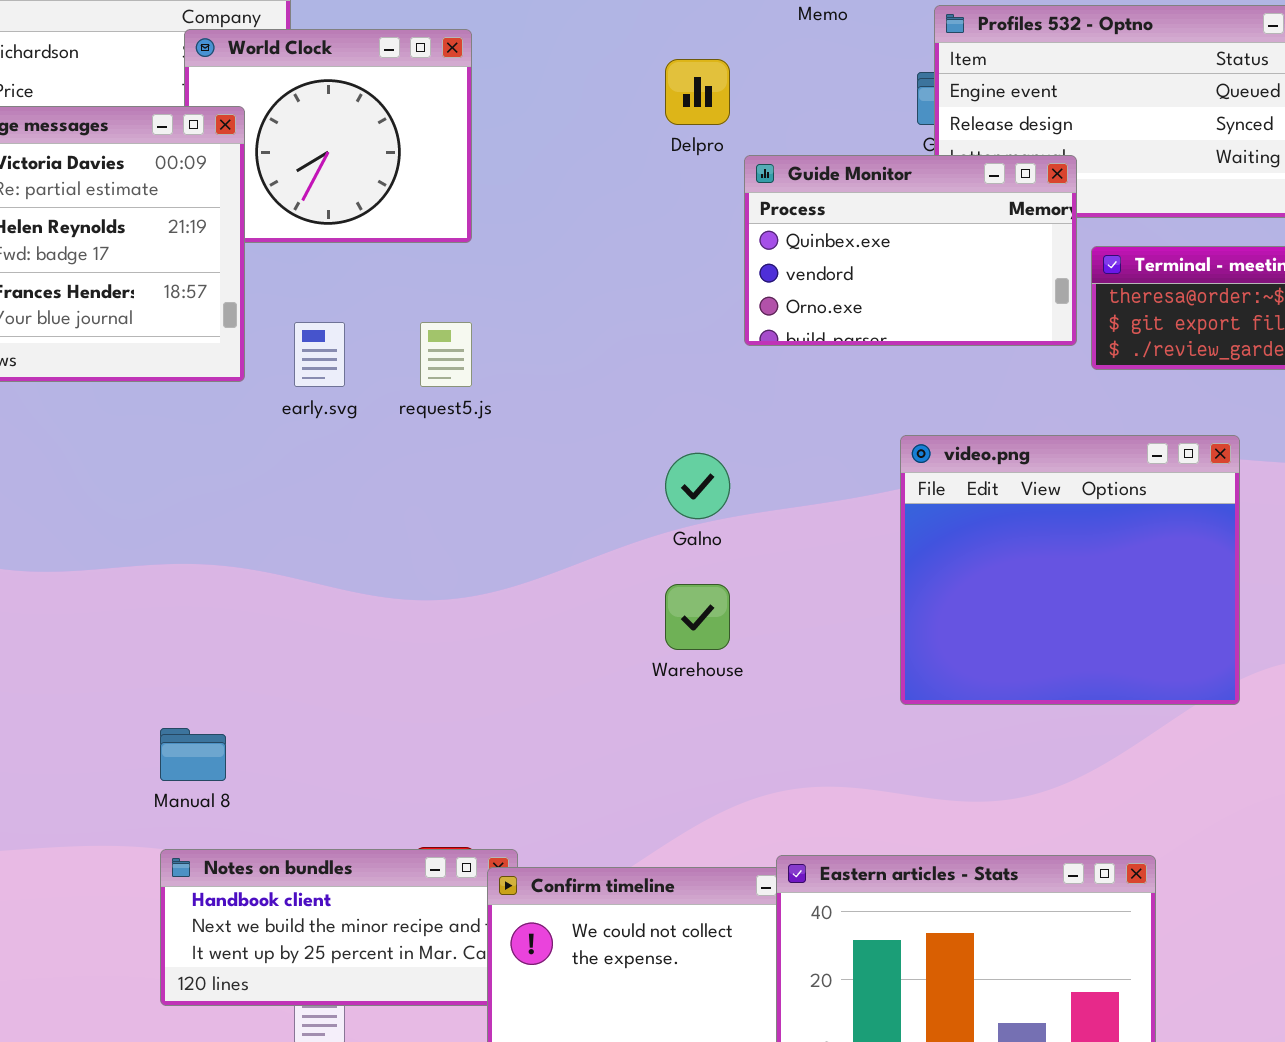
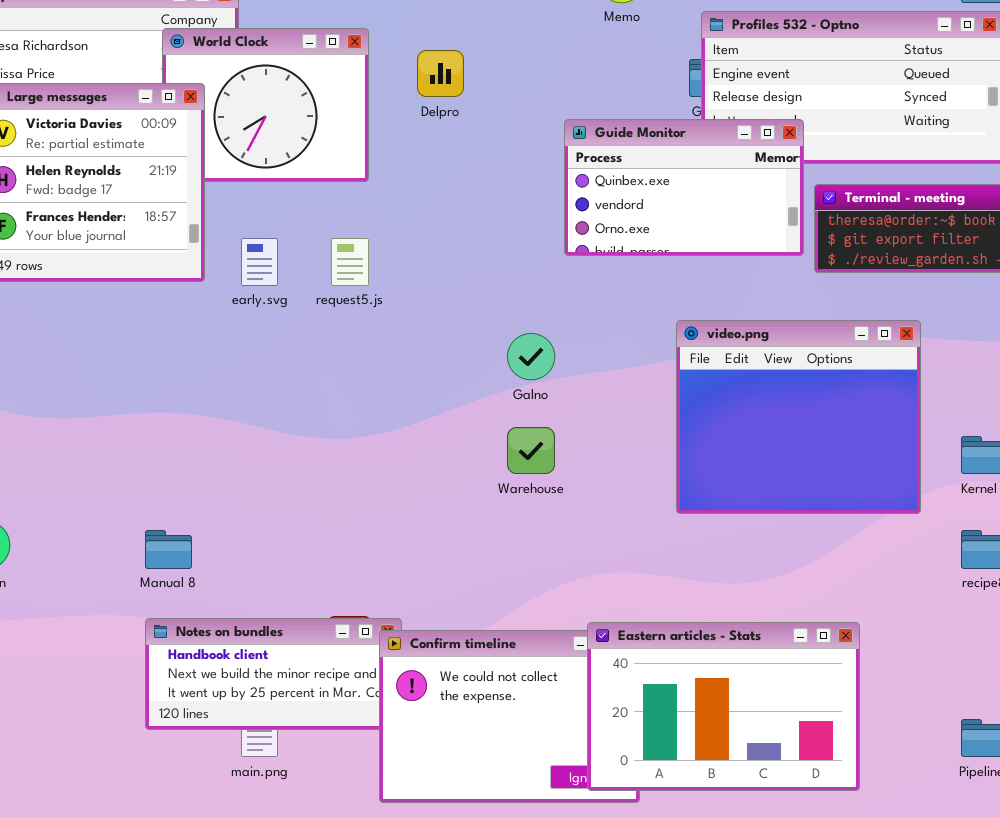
Delpro: [665,59,730,125] -> [417,50,464,97], moved

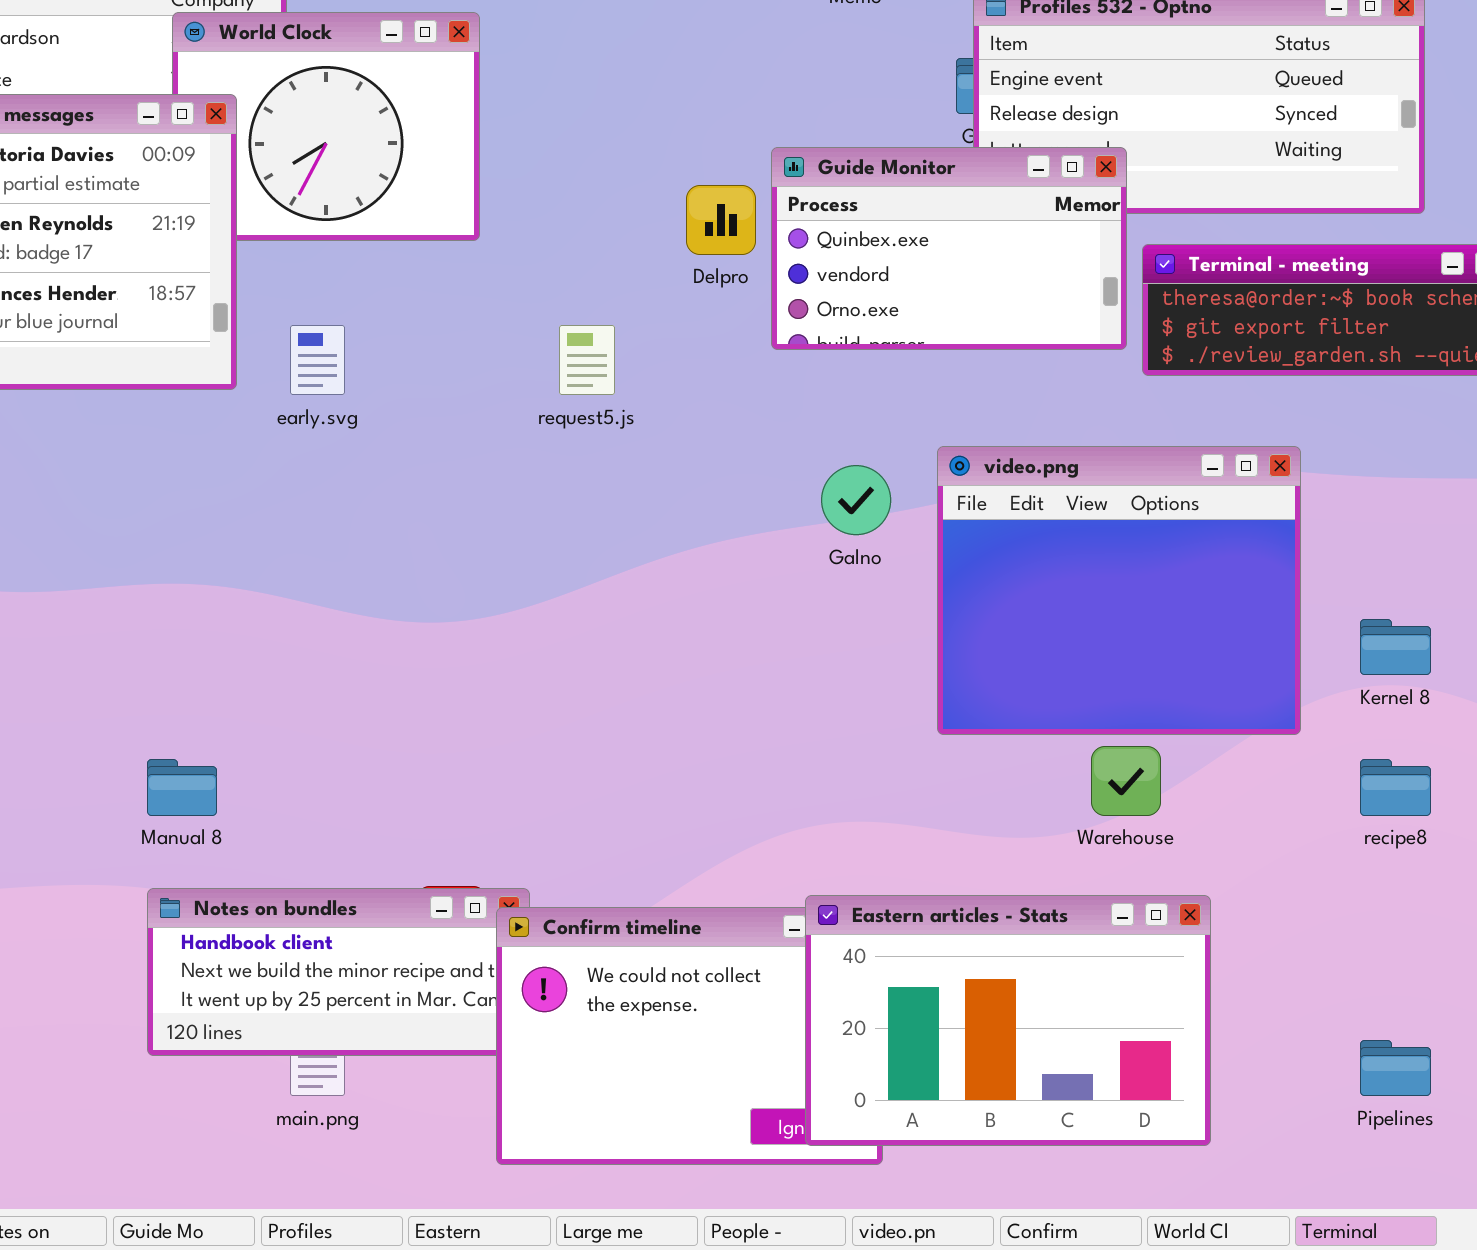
Delpro: [417,50,464,97] -> [686,185,756,255], moved
request5.js: [331,238,369,286] -> [559,325,615,395], moved
Galno: [507,333,555,380] -> [821,465,891,535], moved
Warehouse: [507,427,555,474] -> [1091,746,1161,816], moved

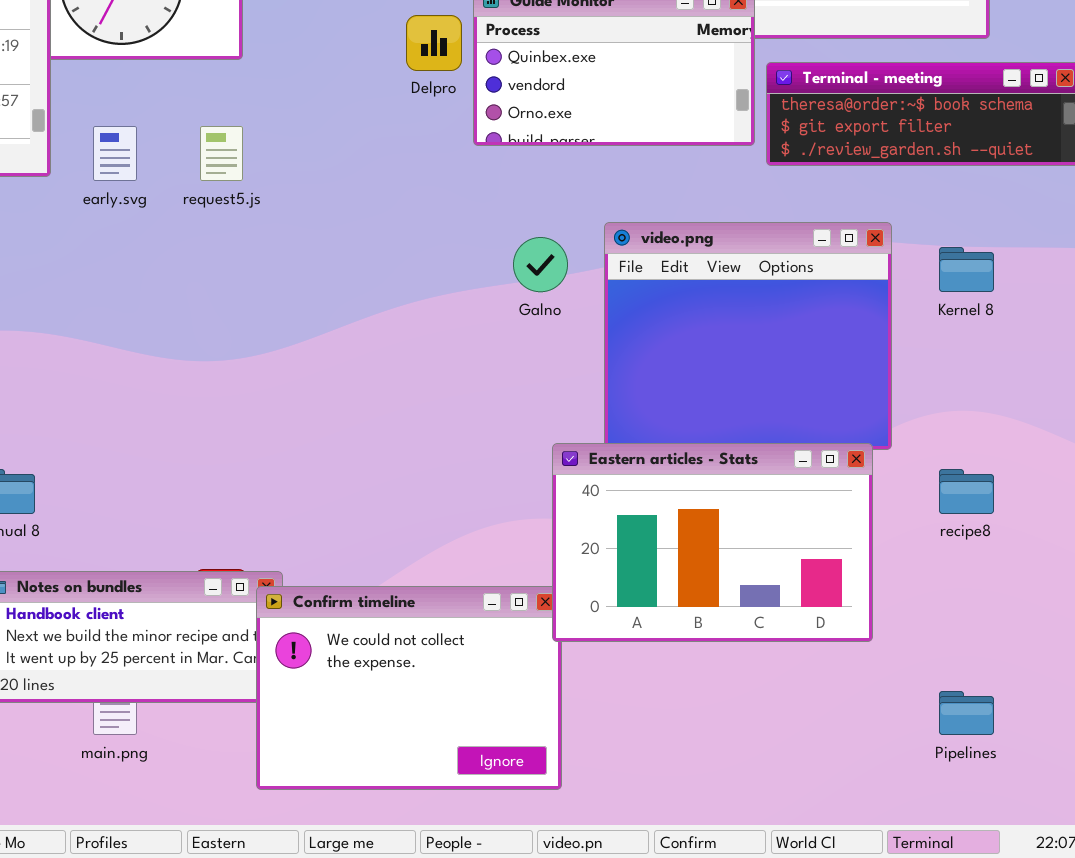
request5.js: [559,325,615,395] -> [200,126,243,181], moved
Kernel 8: [1360,619,1431,675] -> [939,247,994,292], moved
Eastern articles - Stats: [805,895,1211,1146] -> [552,443,873,642], moved

